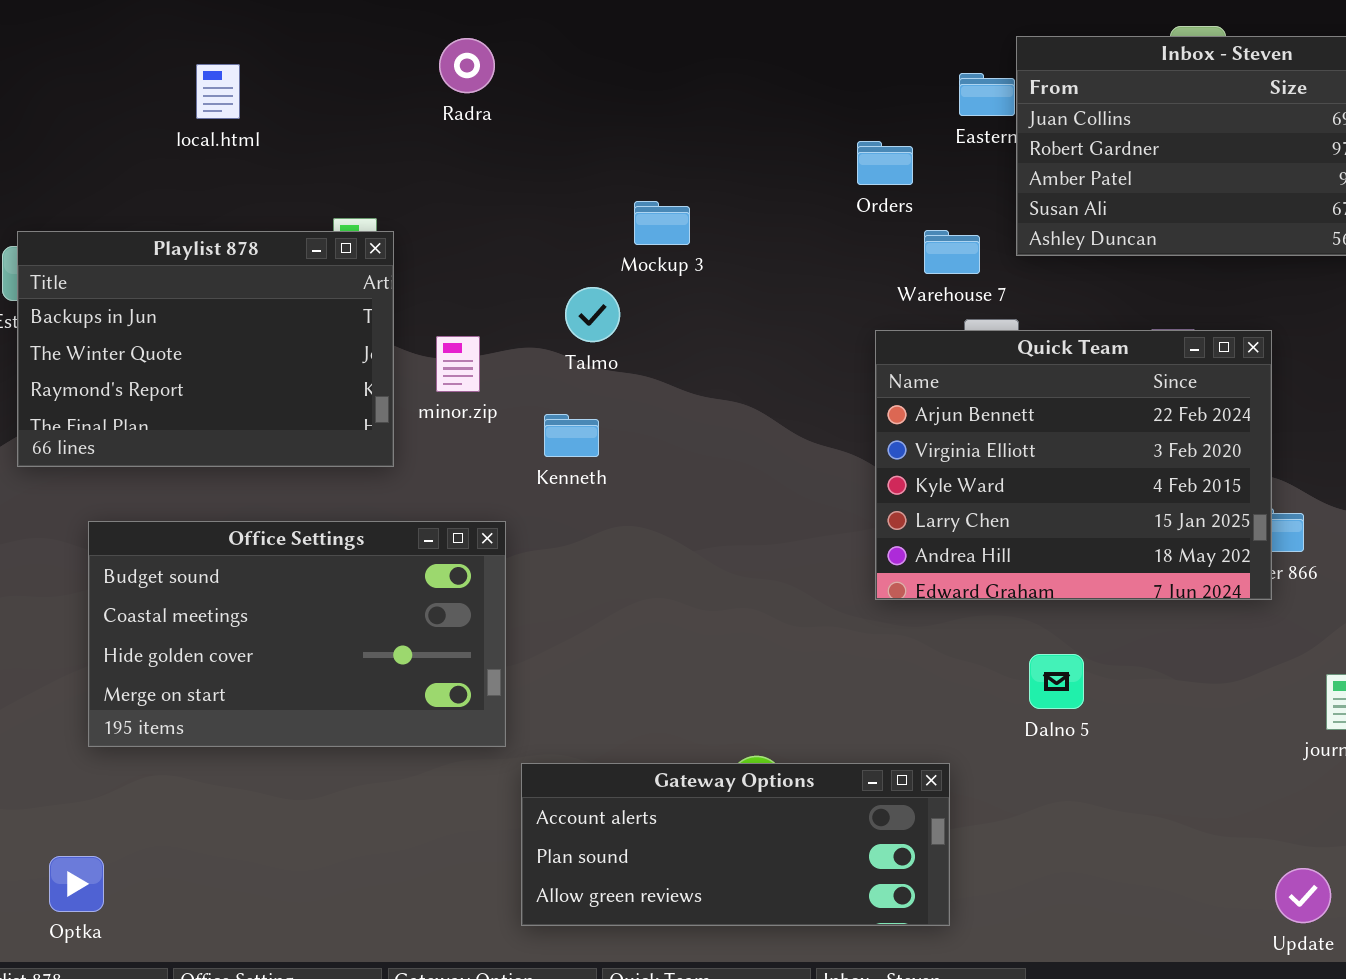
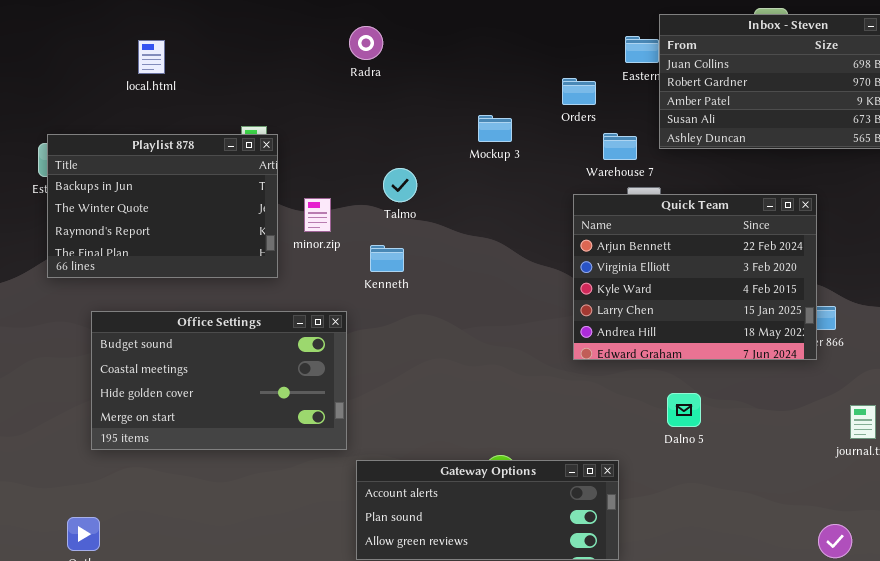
Radra: [439,38,495,93] -> [349,26,383,60], moved
local.html: [196,64,240,119] -> [138,40,165,74], moved
Mockup 3: [634,201,690,245] -> [478,115,512,142], moved

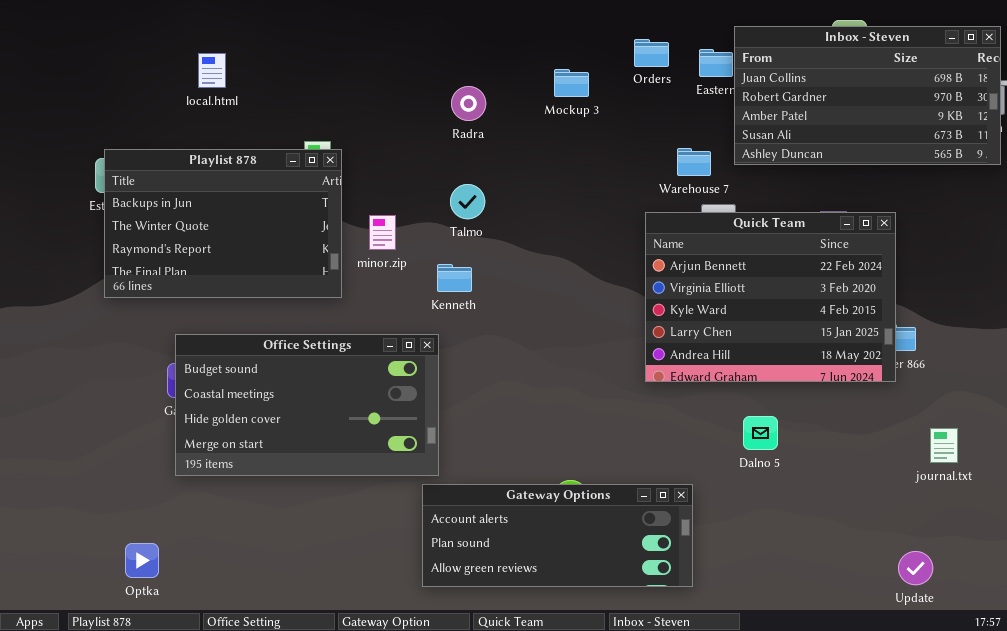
Radra: [349,26,383,60] -> [451,86,486,121], moved
Orders: [562,78,596,105] -> [634,39,669,67], moved
Mockup 3: [478,115,512,142] -> [554,69,589,97], moved
Office Settings: [91,311,347,450] -> [175,334,439,476], moved

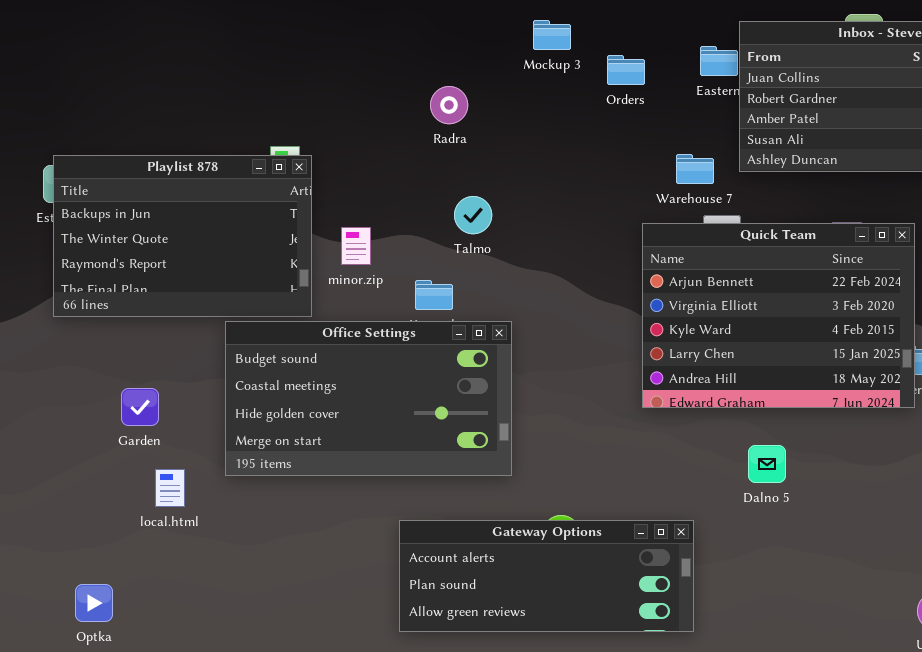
Orders: [634,39,669,67] -> [607,55,645,85], moved
local.html: [198,53,226,88] -> [155,469,185,507], moved
Mockup 3: [554,69,589,97] -> [533,20,571,50], moved
Talmo: [450,184,485,219] -> [454,196,492,234], moved
Office Settings: [175,334,439,476] -> [225,321,512,476], moved

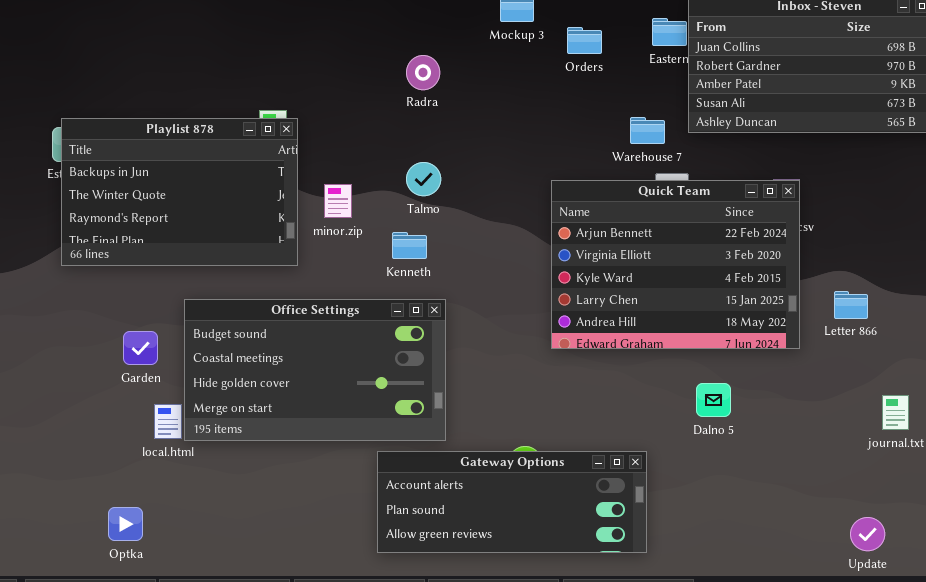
Talmo: [454,196,492,234] -> [406,162,441,196], moved
Quick Team: [642,223,915,408] -> [551,180,800,349], moved
Office Settings: [225,321,512,476] -> [184,299,446,441], moved
Optka: [75,584,113,622] -> [108,507,143,541], moved

